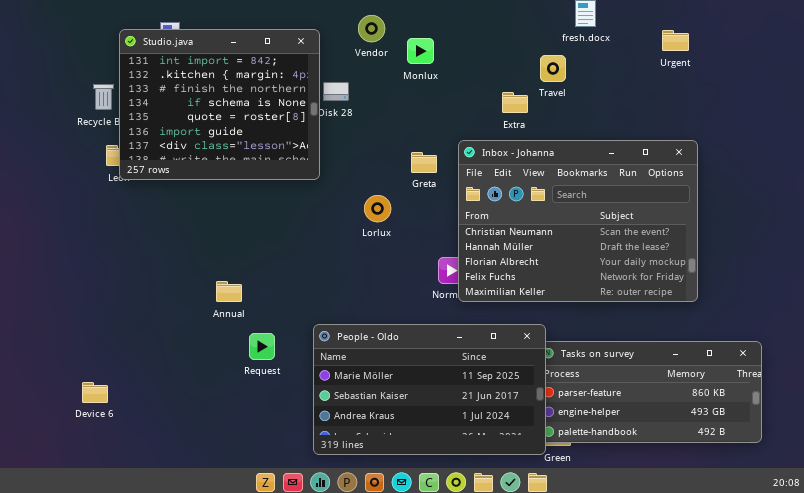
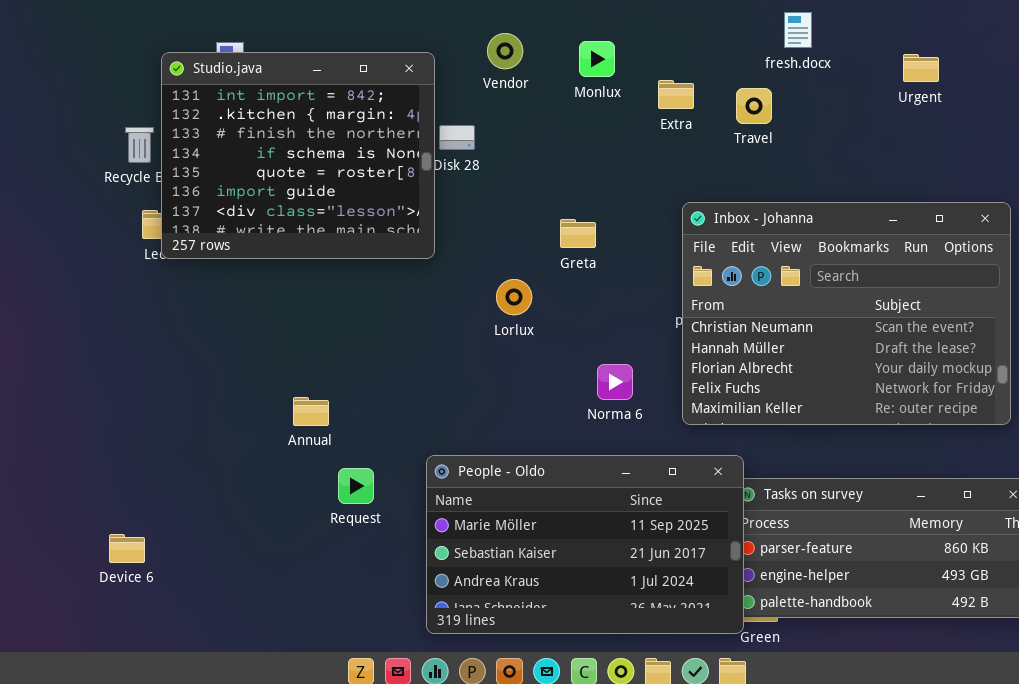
Monlux: [407,38,434,64] -> [579,41,615,77], moved
Extra: [502,92,528,113] -> [658,80,694,109], moved
Inbox - Johanna: [458,140,698,302] -> [682,202,1011,425], moved

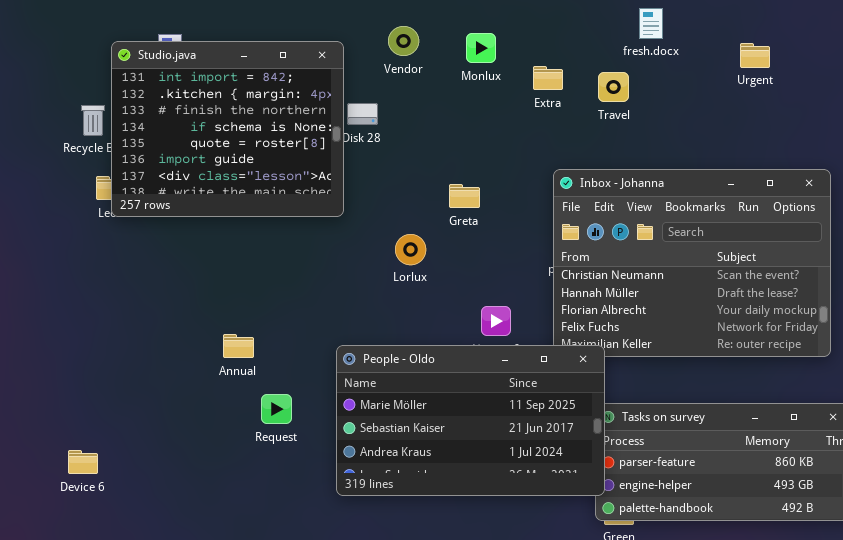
People - Oldo: [426,455,744,634] -> [336,345,605,496], moved

